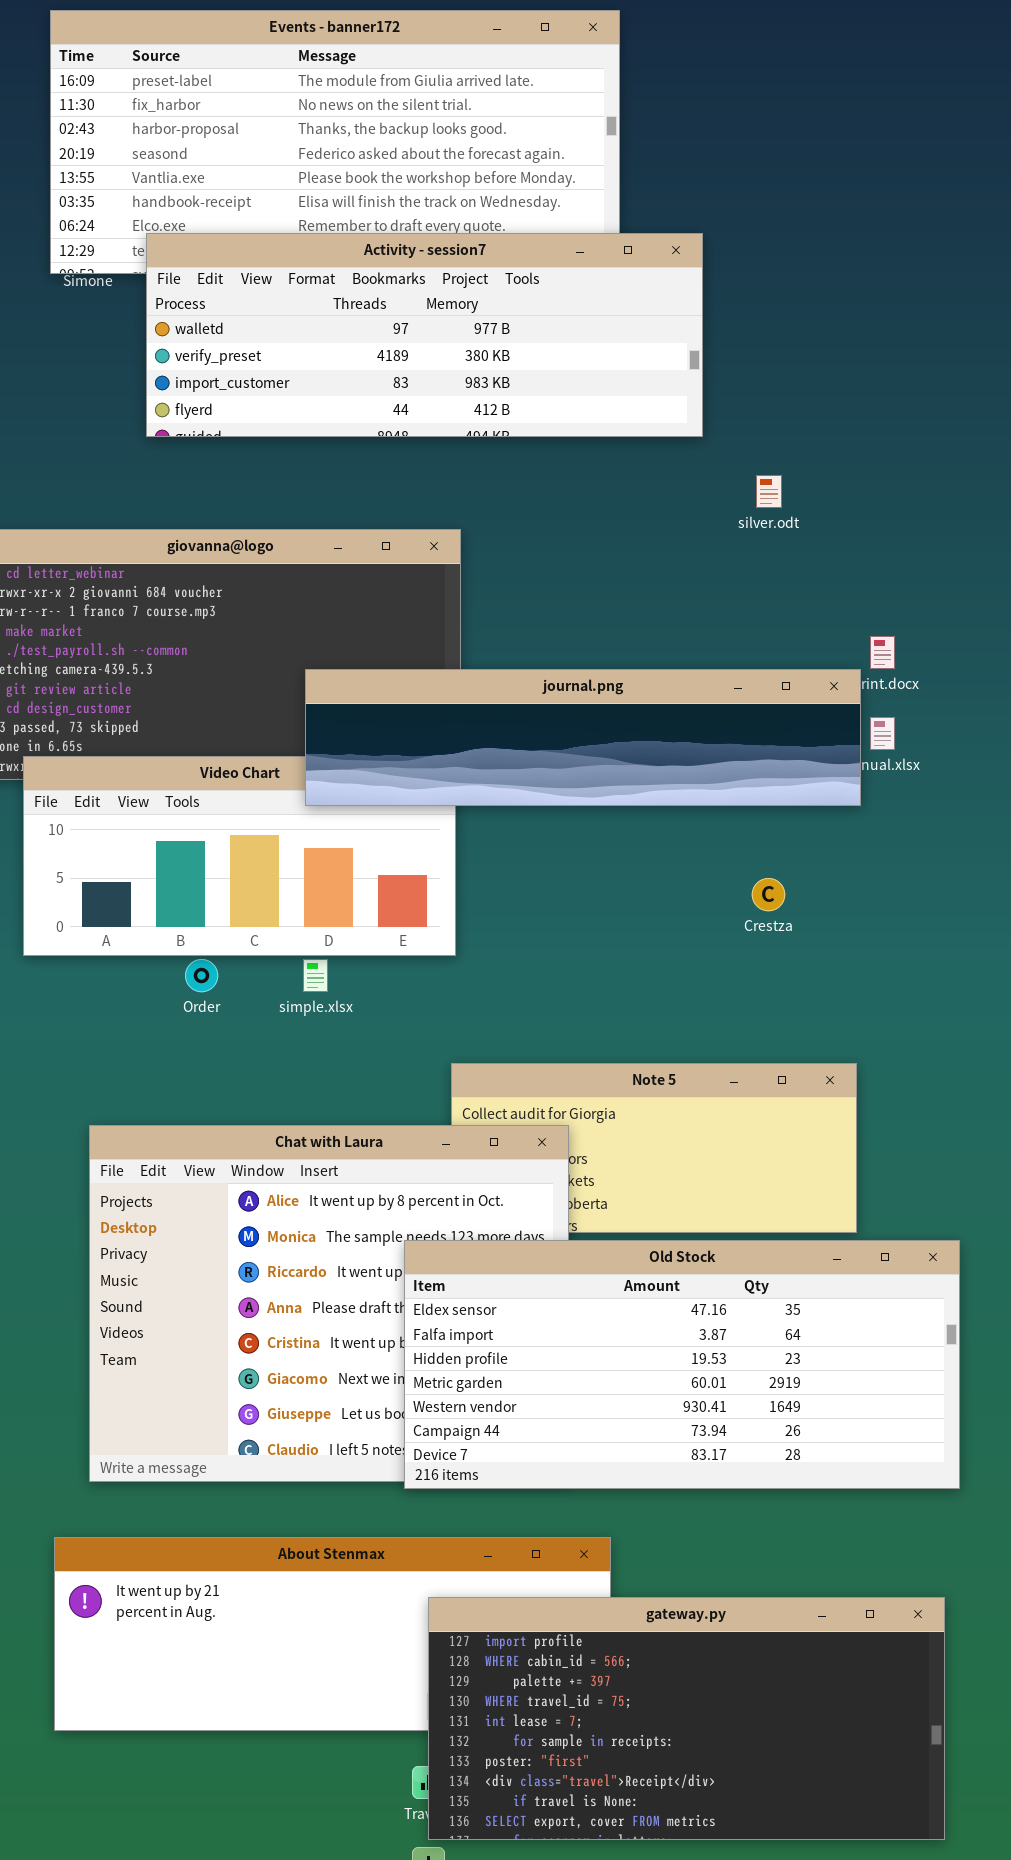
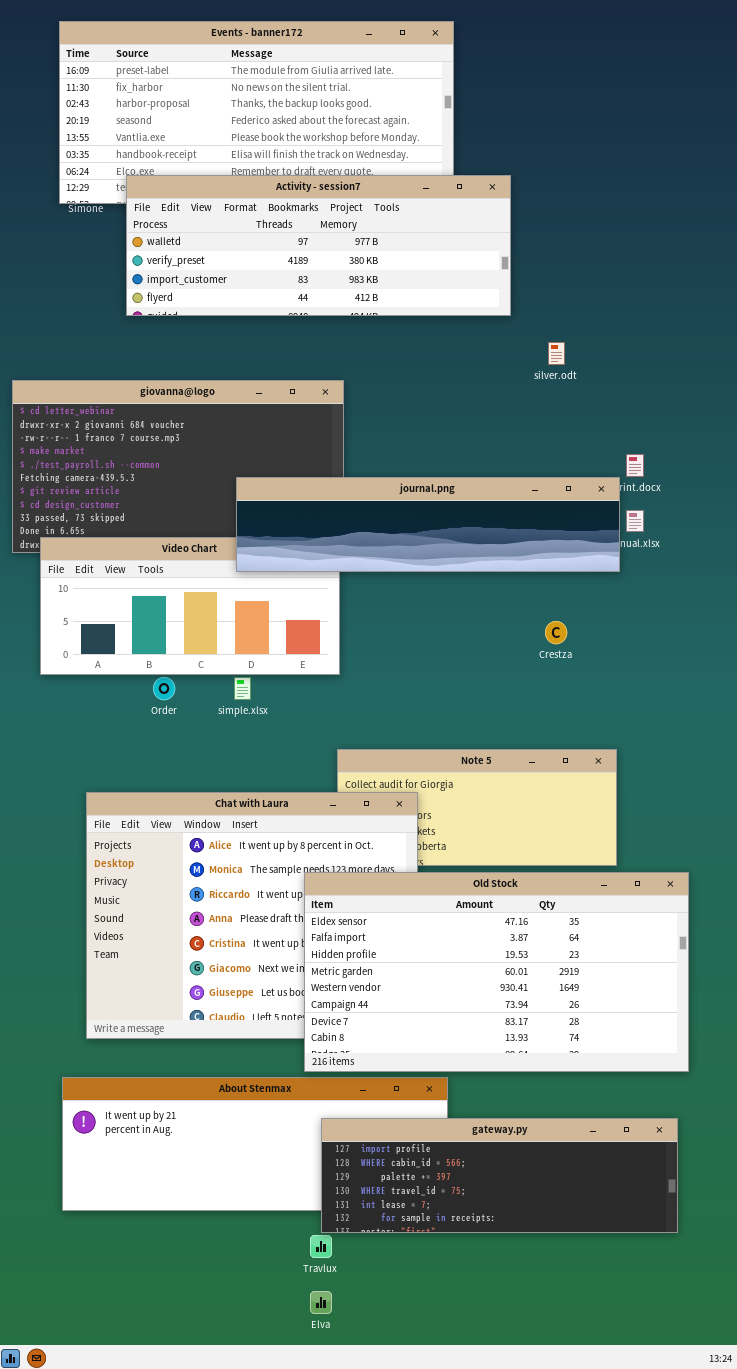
Old Stock: [404,1240,960,1489] -> [304,872,689,1072], resized
gateway.py: [428,1597,945,1840] -> [321,1118,678,1233], resized

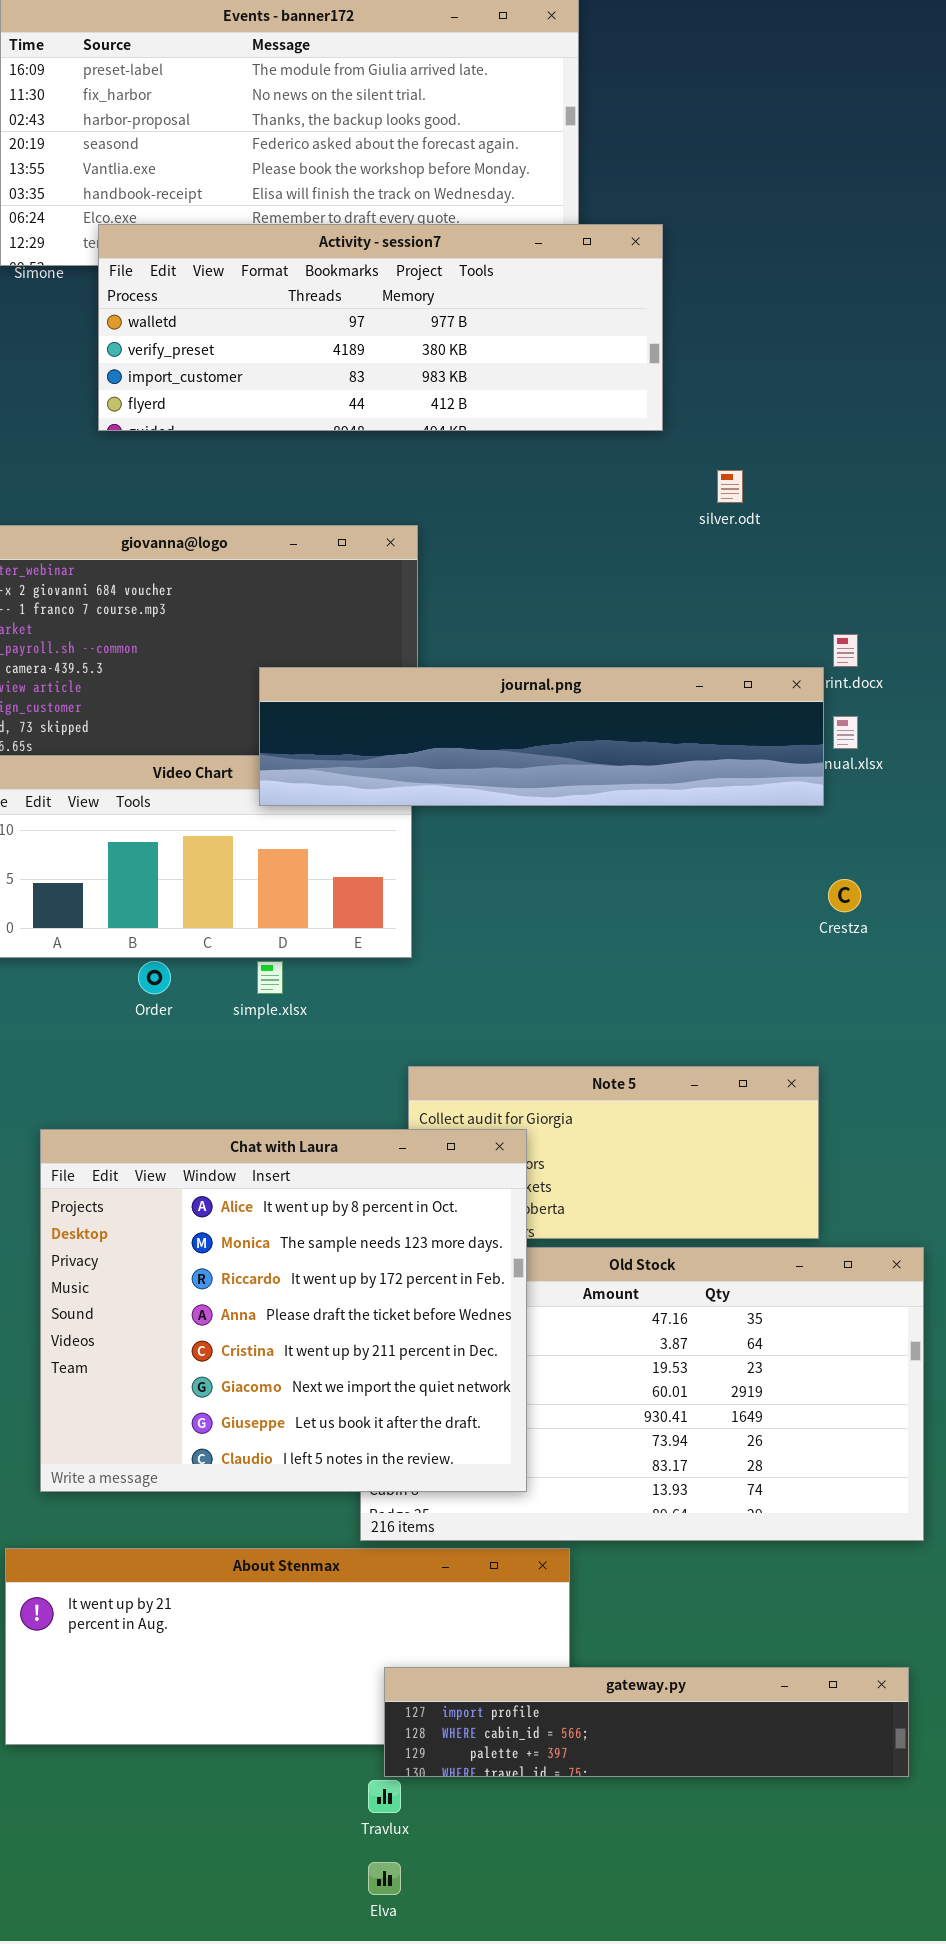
Crestza: [545,621,567,644] -> [828,879,861,912], moved
Chat with Laura: [86,792,418,1039] -> [40,1129,527,1492], raised
gateway.py: [321,1118,678,1233] -> [384,1667,909,1777], resized

